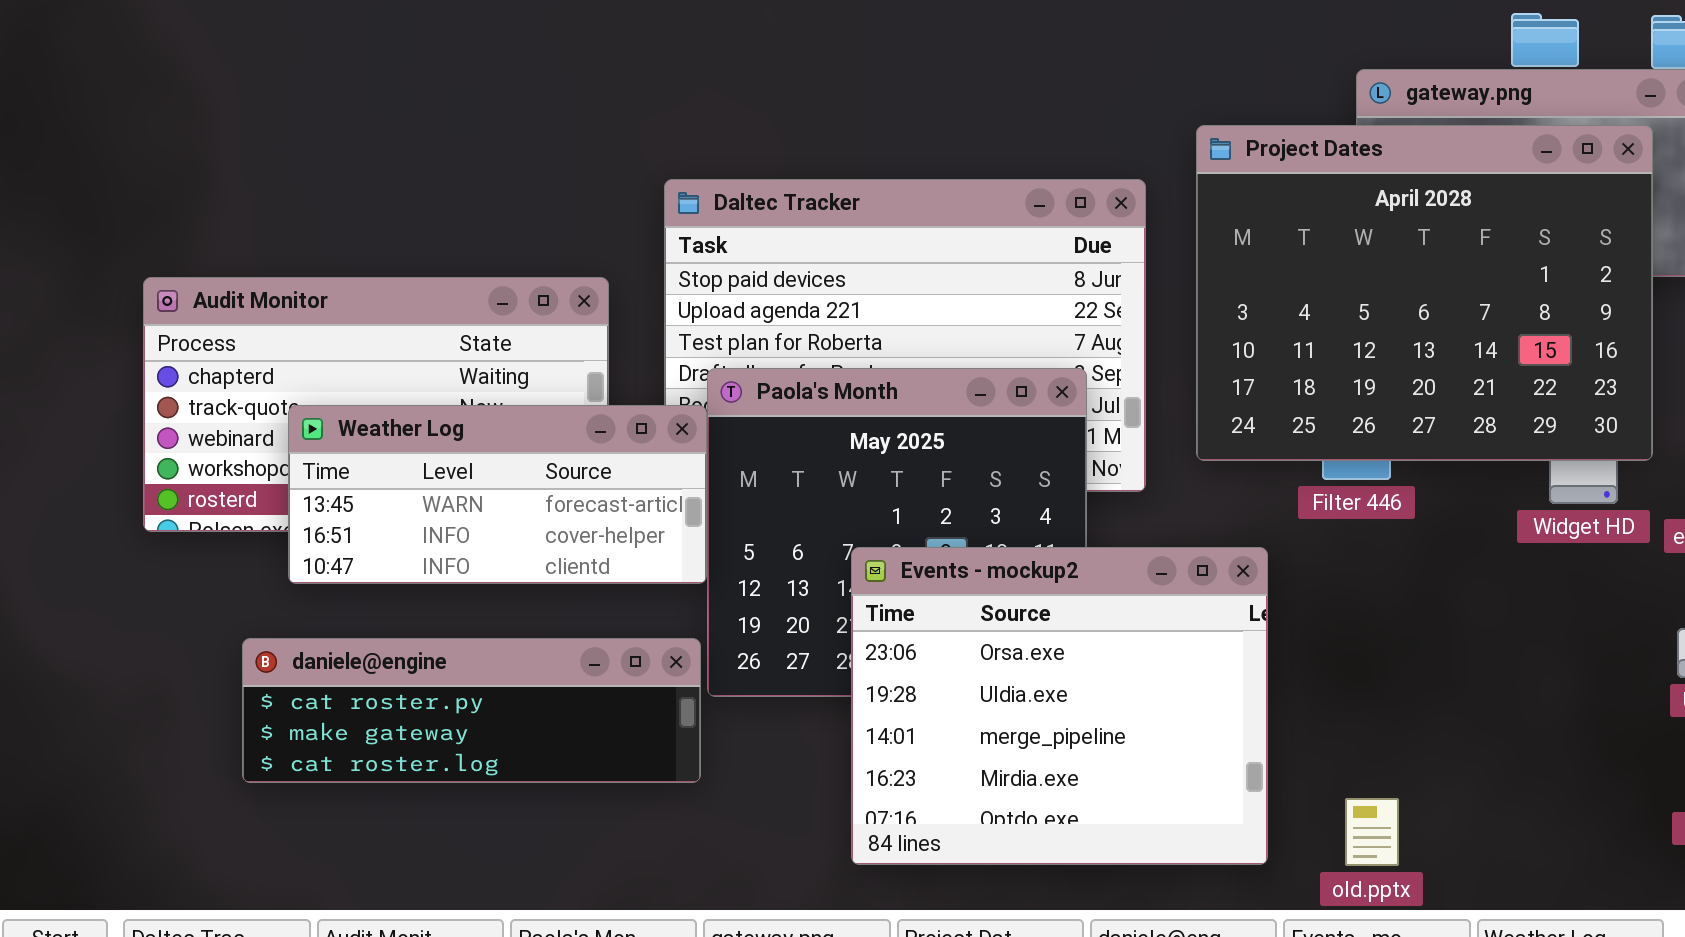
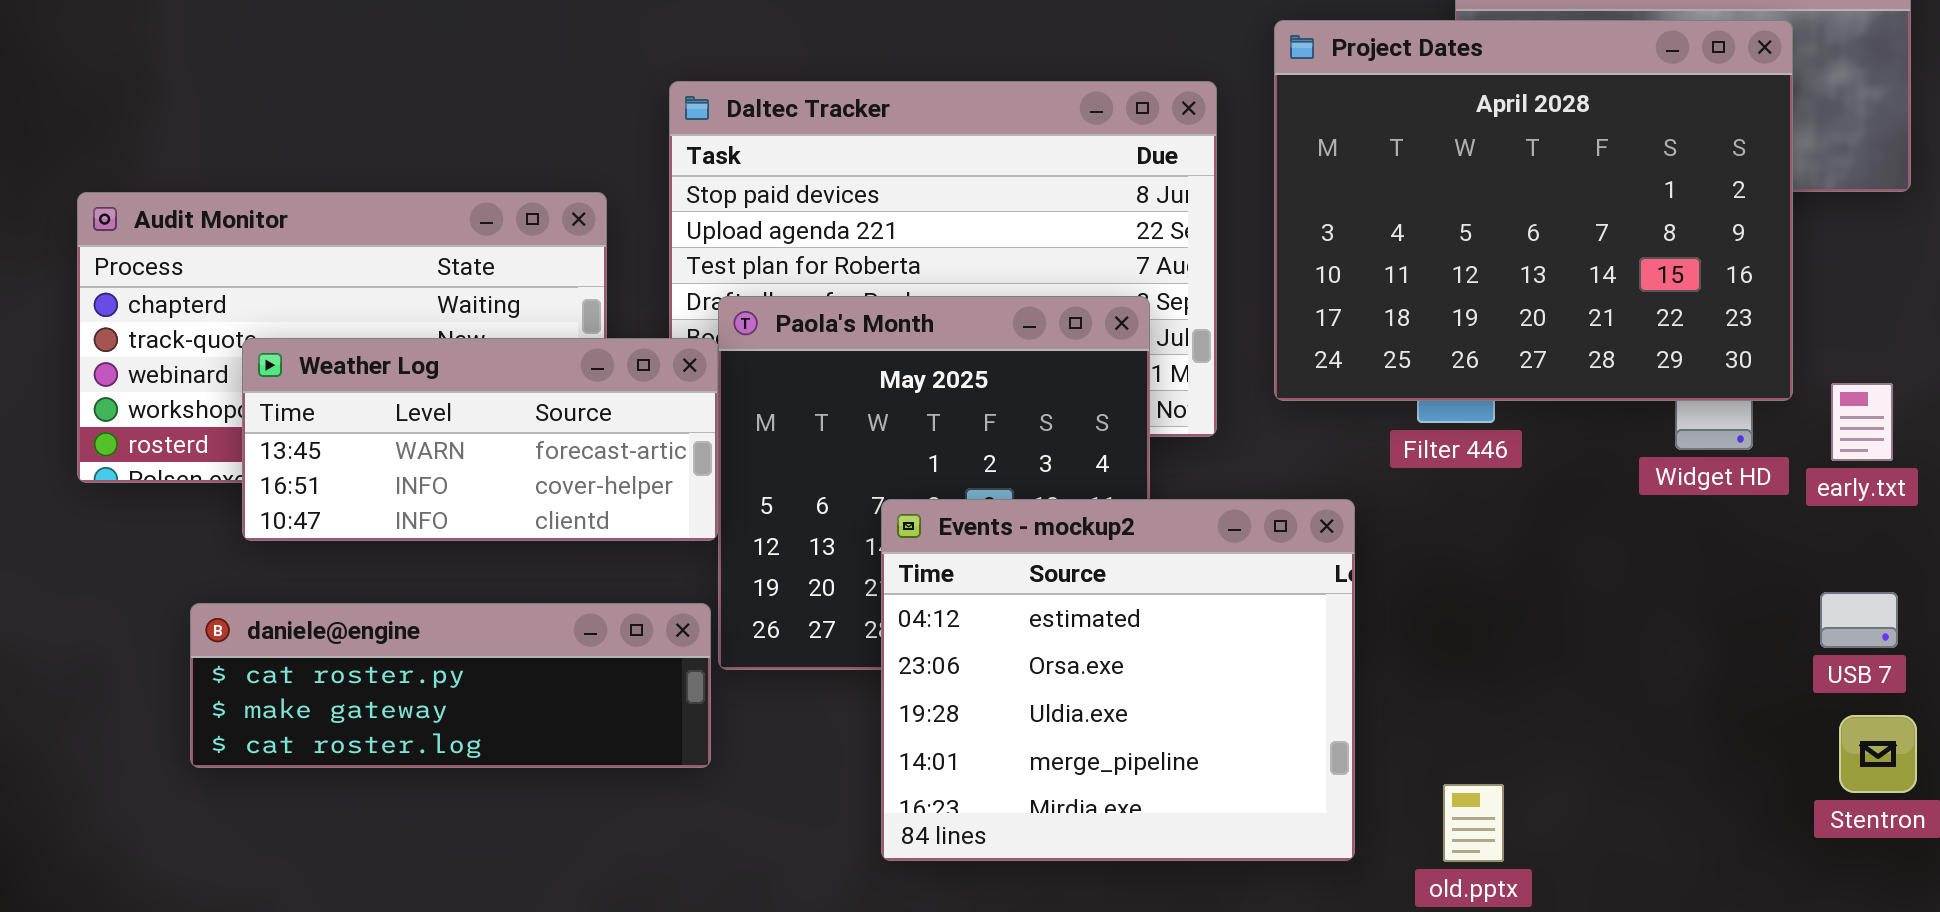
Events - mockup2: [851,547,1268,865] -> [881,499,1355,861], scrolled up 1 row

